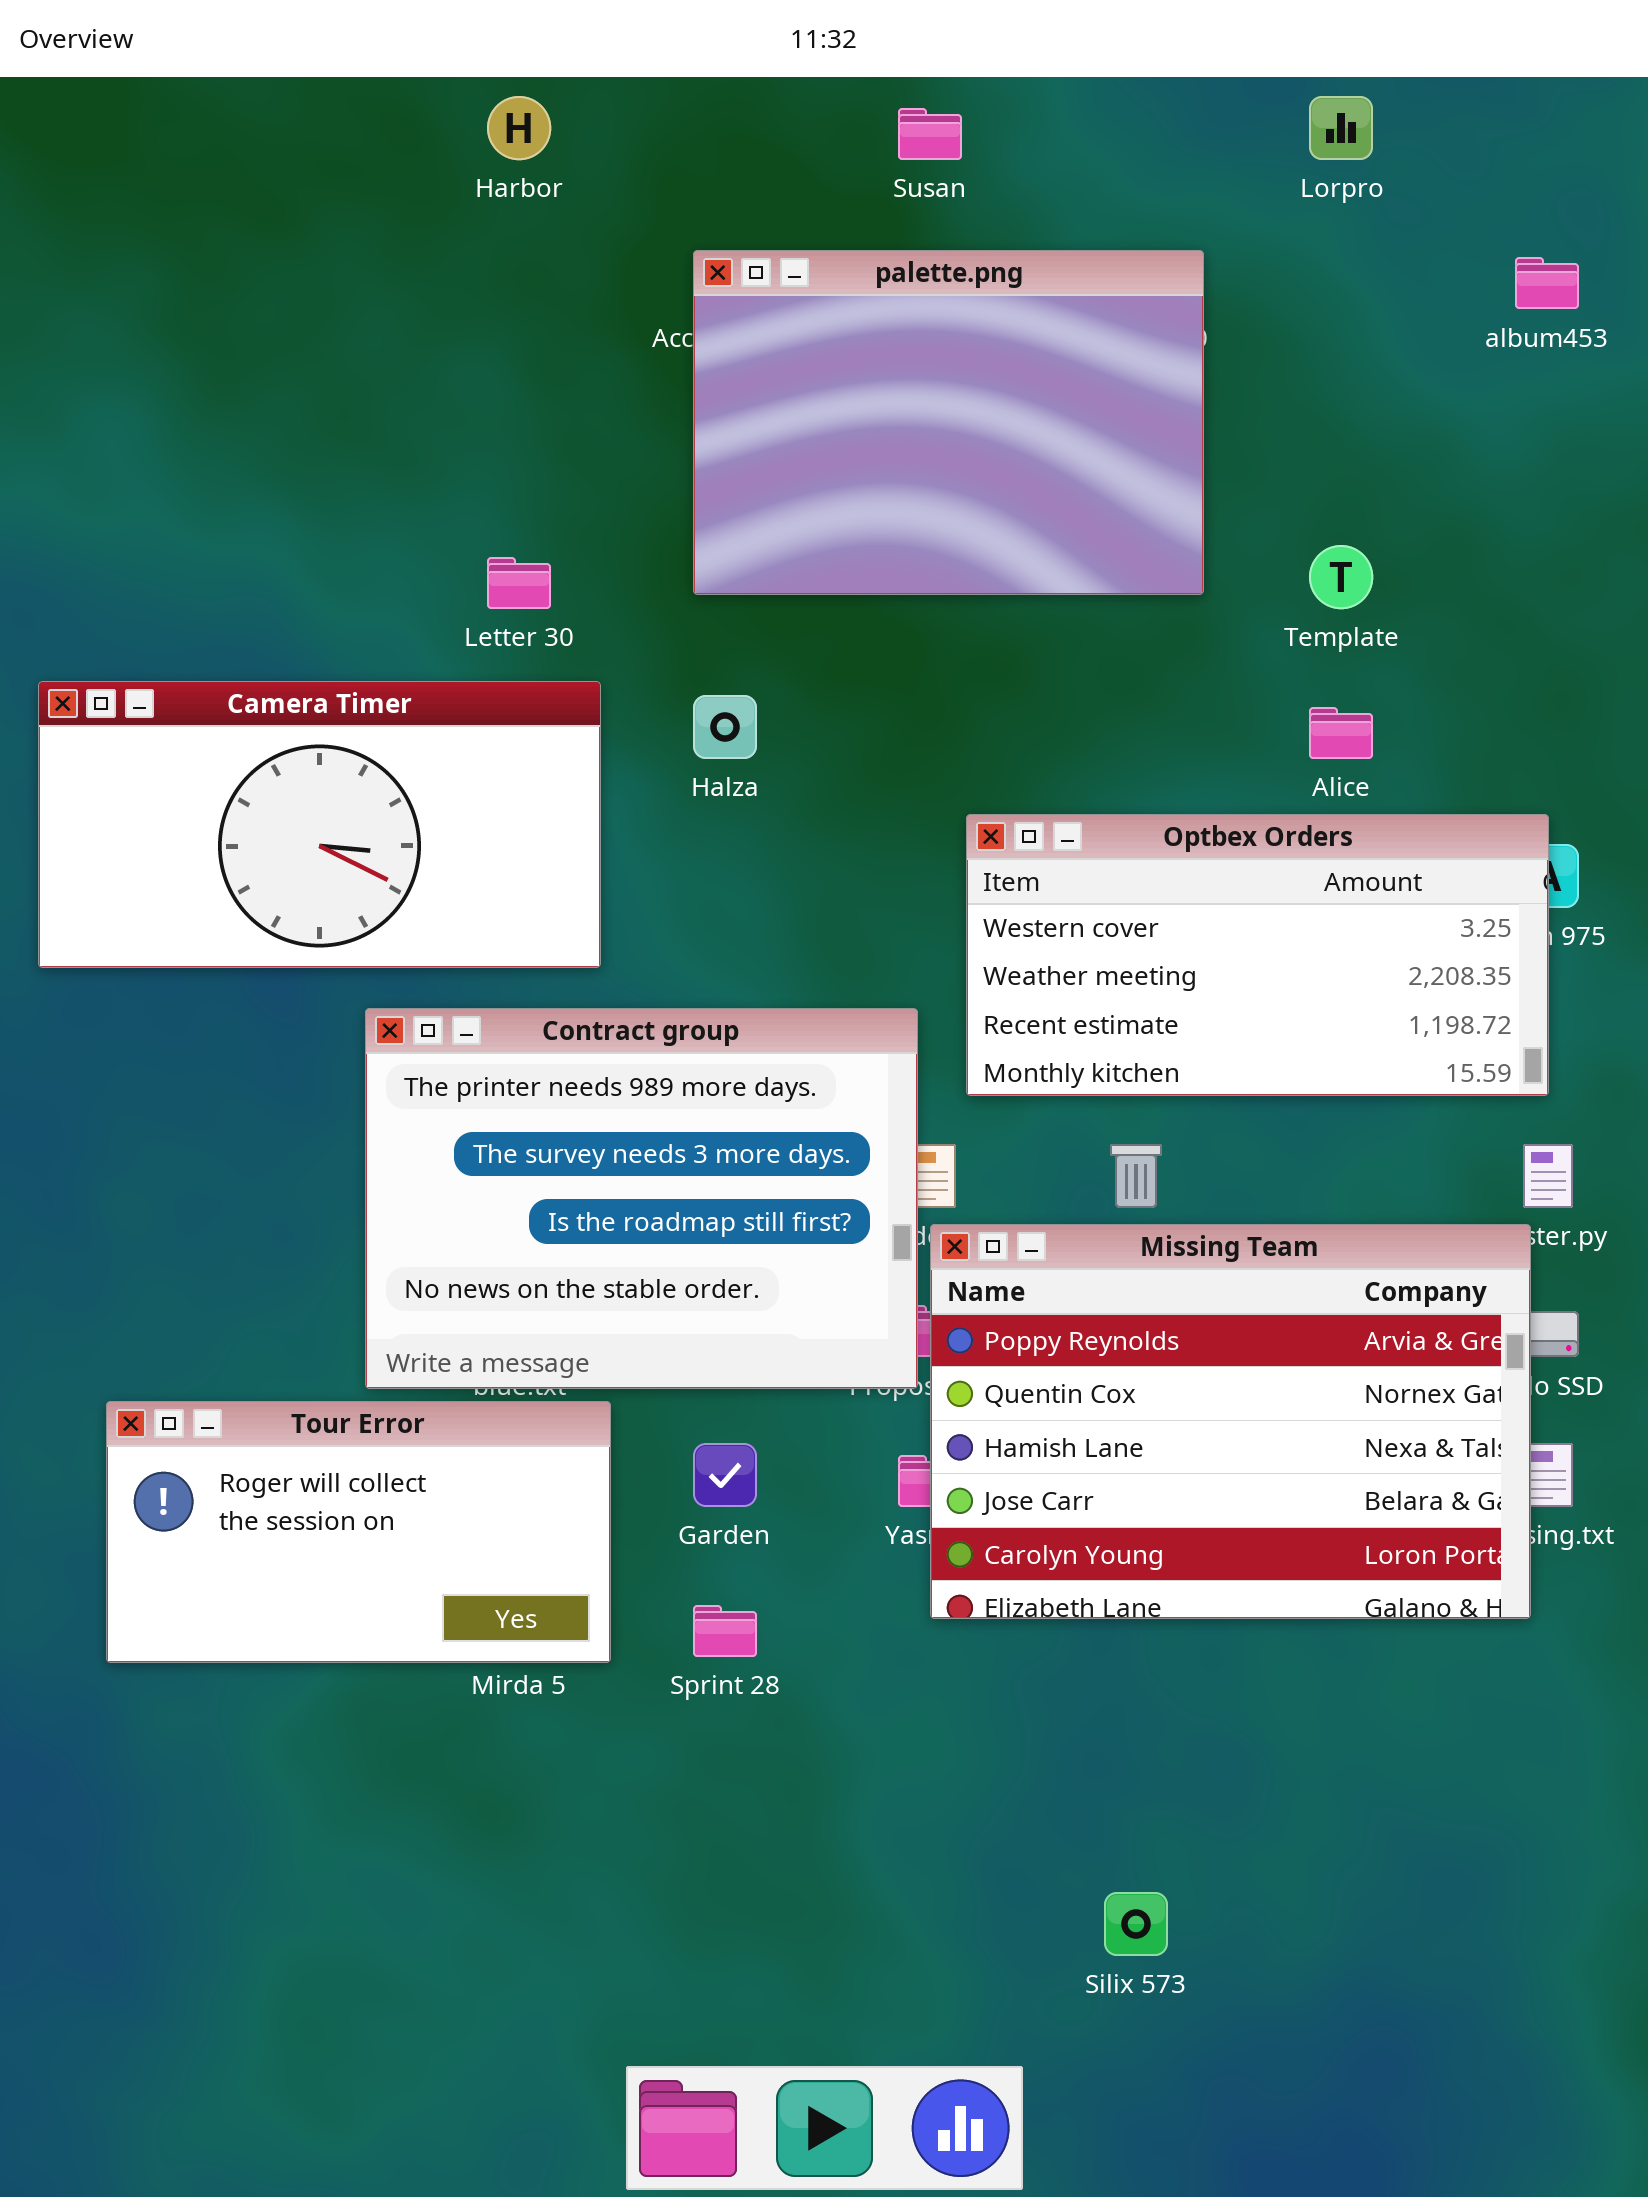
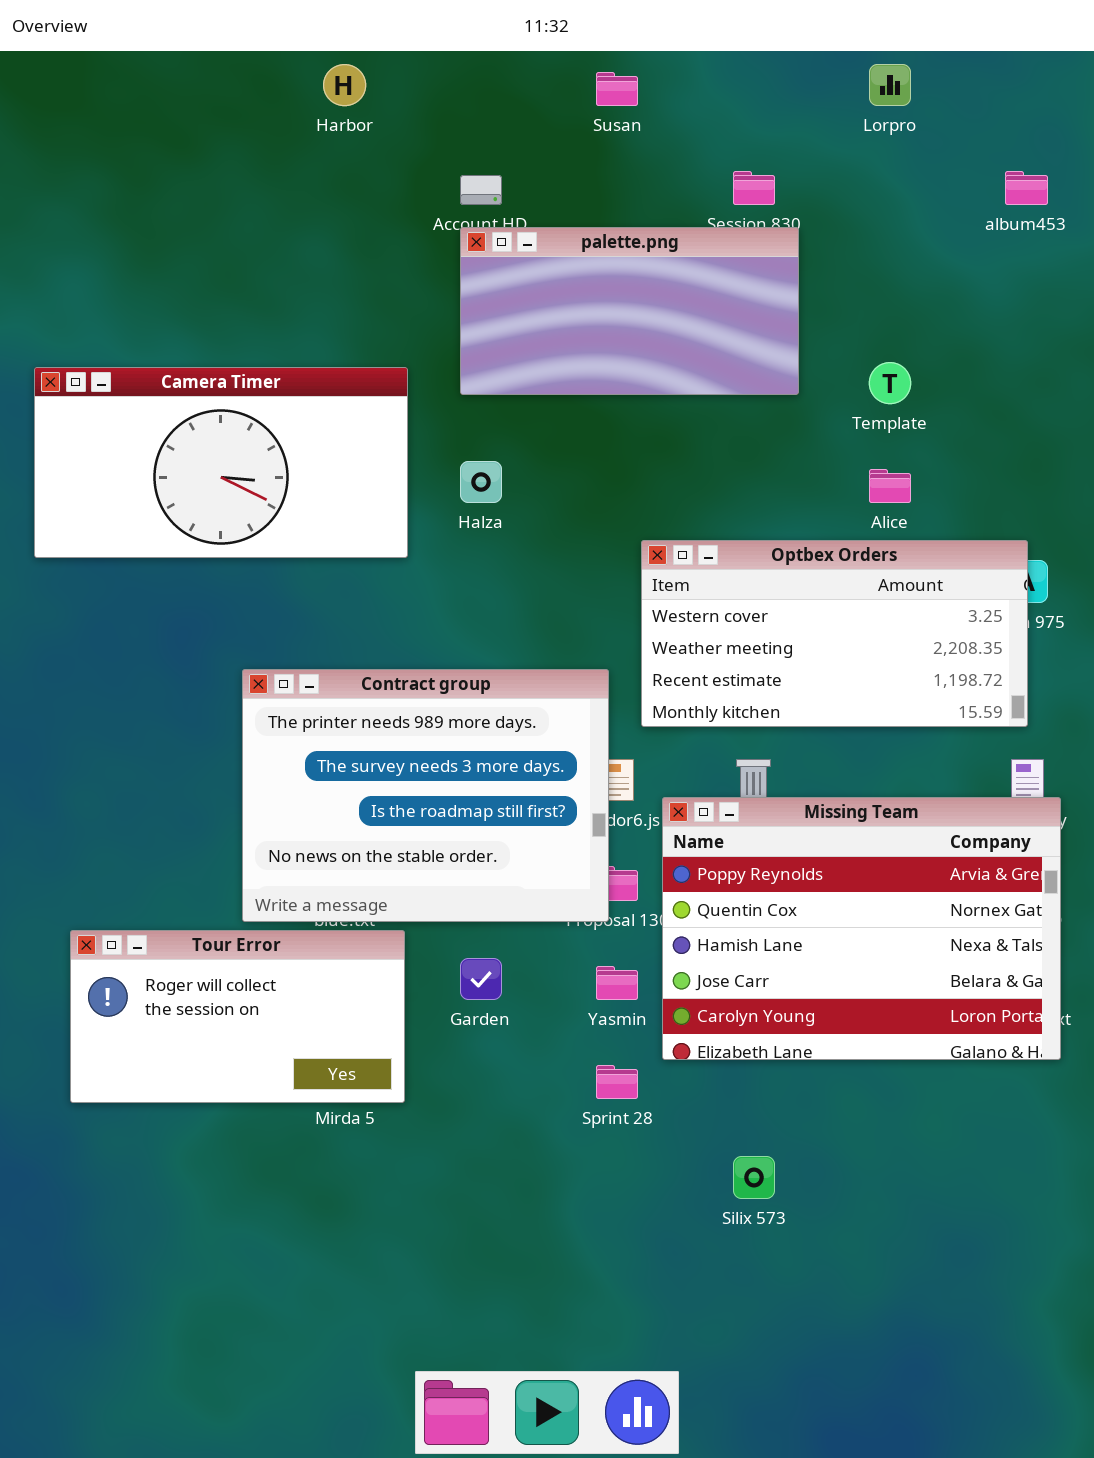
palette.png: [693,250,1204,595] -> [460,227,799,395], resized
Camera Timer: [38,681,601,968] -> [34,367,408,558], moved
Missing Team: [930,1224,1531,1619] -> [662,797,1061,1060], moved
Sprint 28: [693,1605,757,1657] -> [596,1065,638,1099], moved
Silix 573: [1104,1892,1168,1956] -> [733,1156,775,1199], moved

